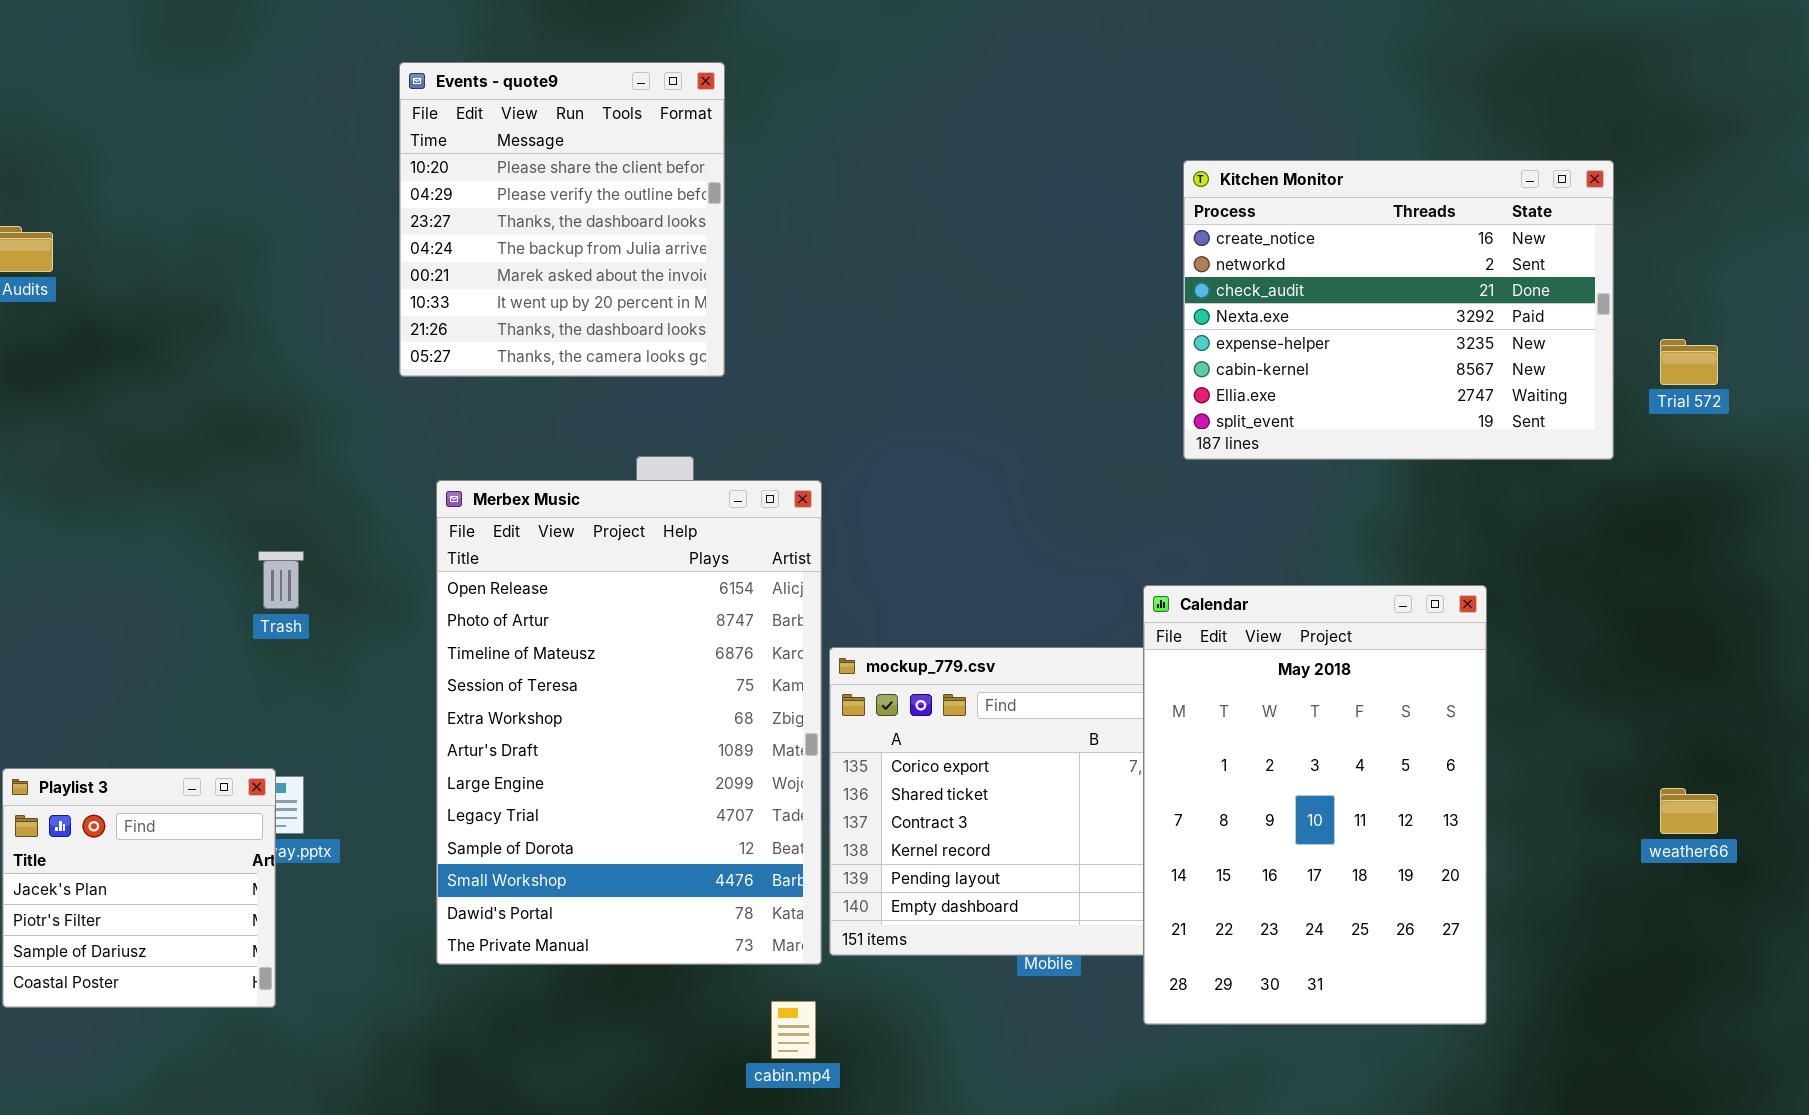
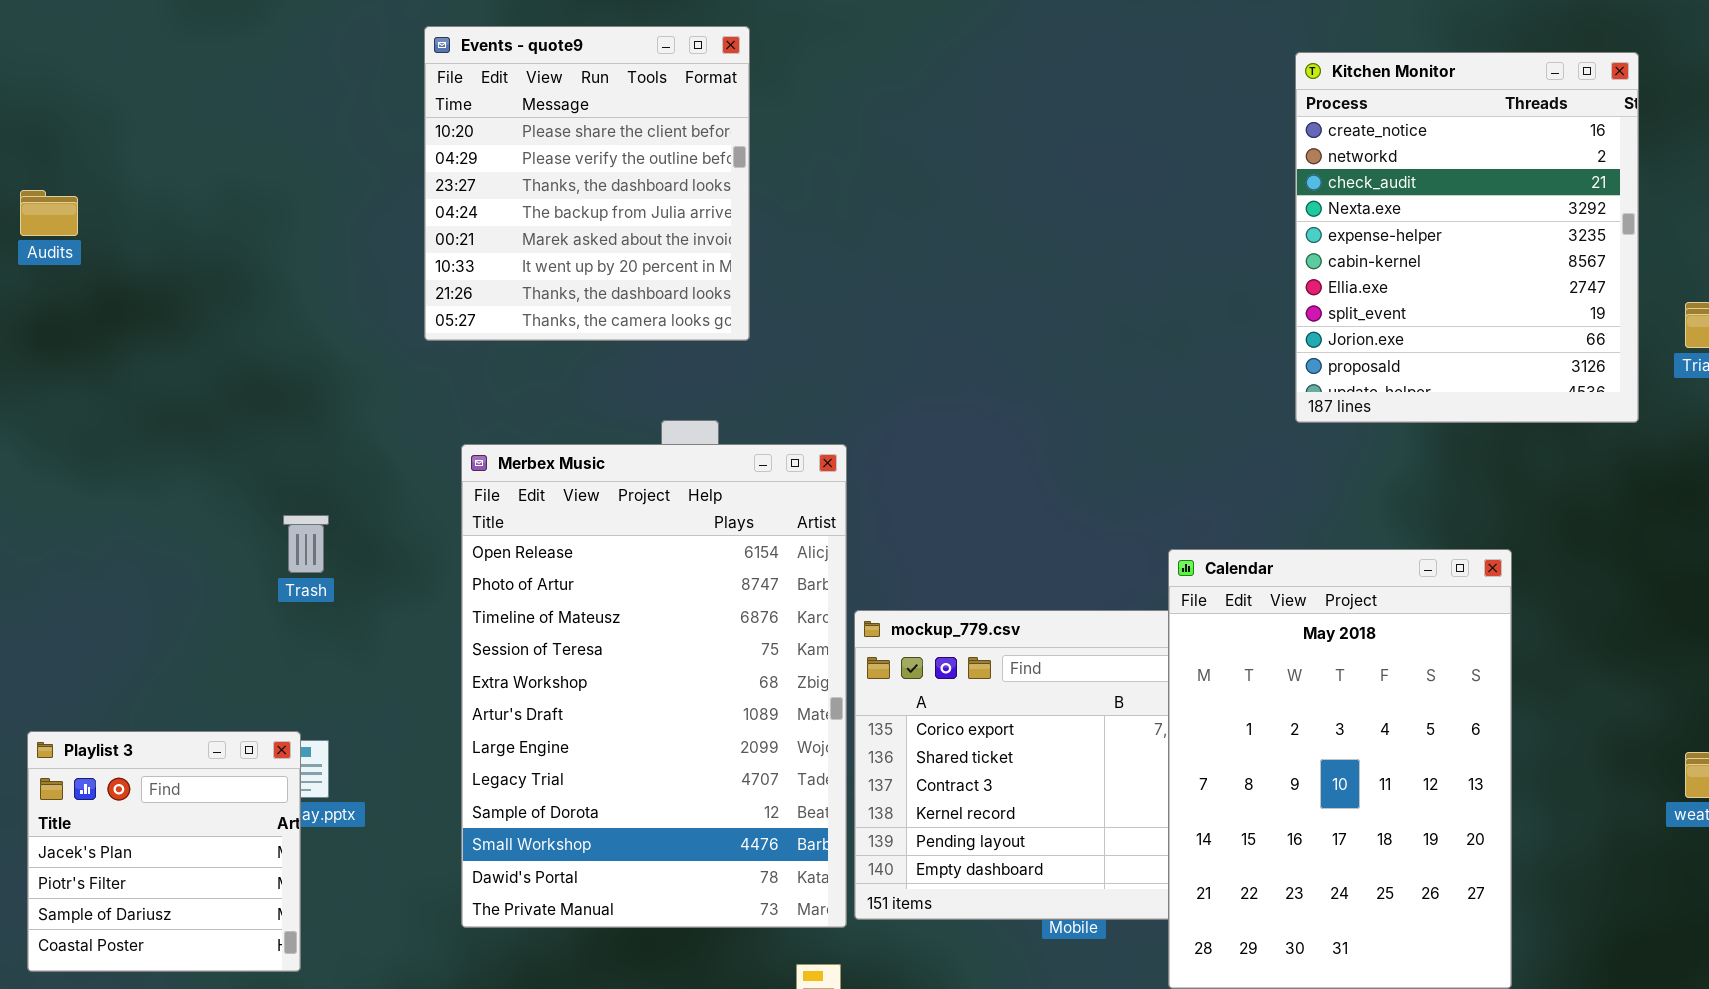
Kitchen Monitor: [1183,160,1614,460] -> [1295,52,1639,423], resized

